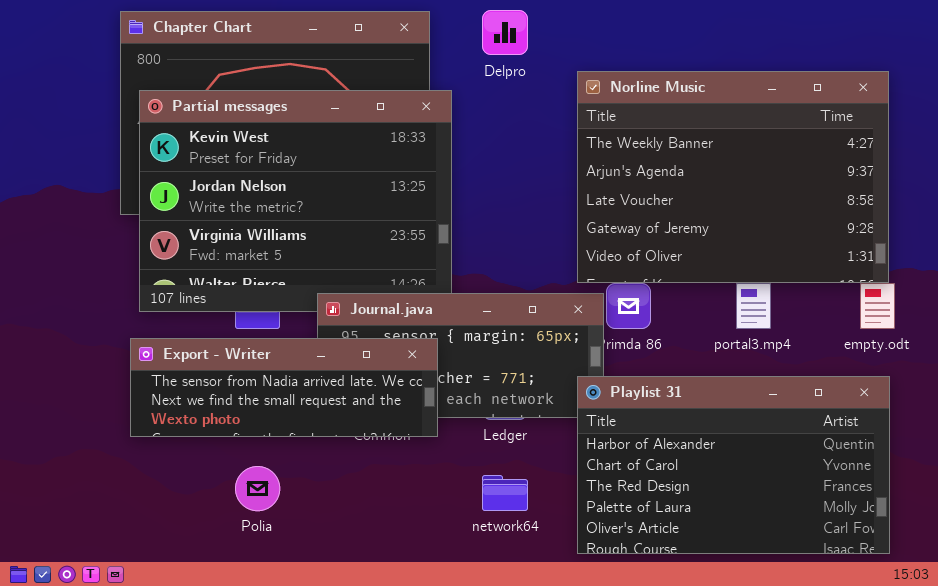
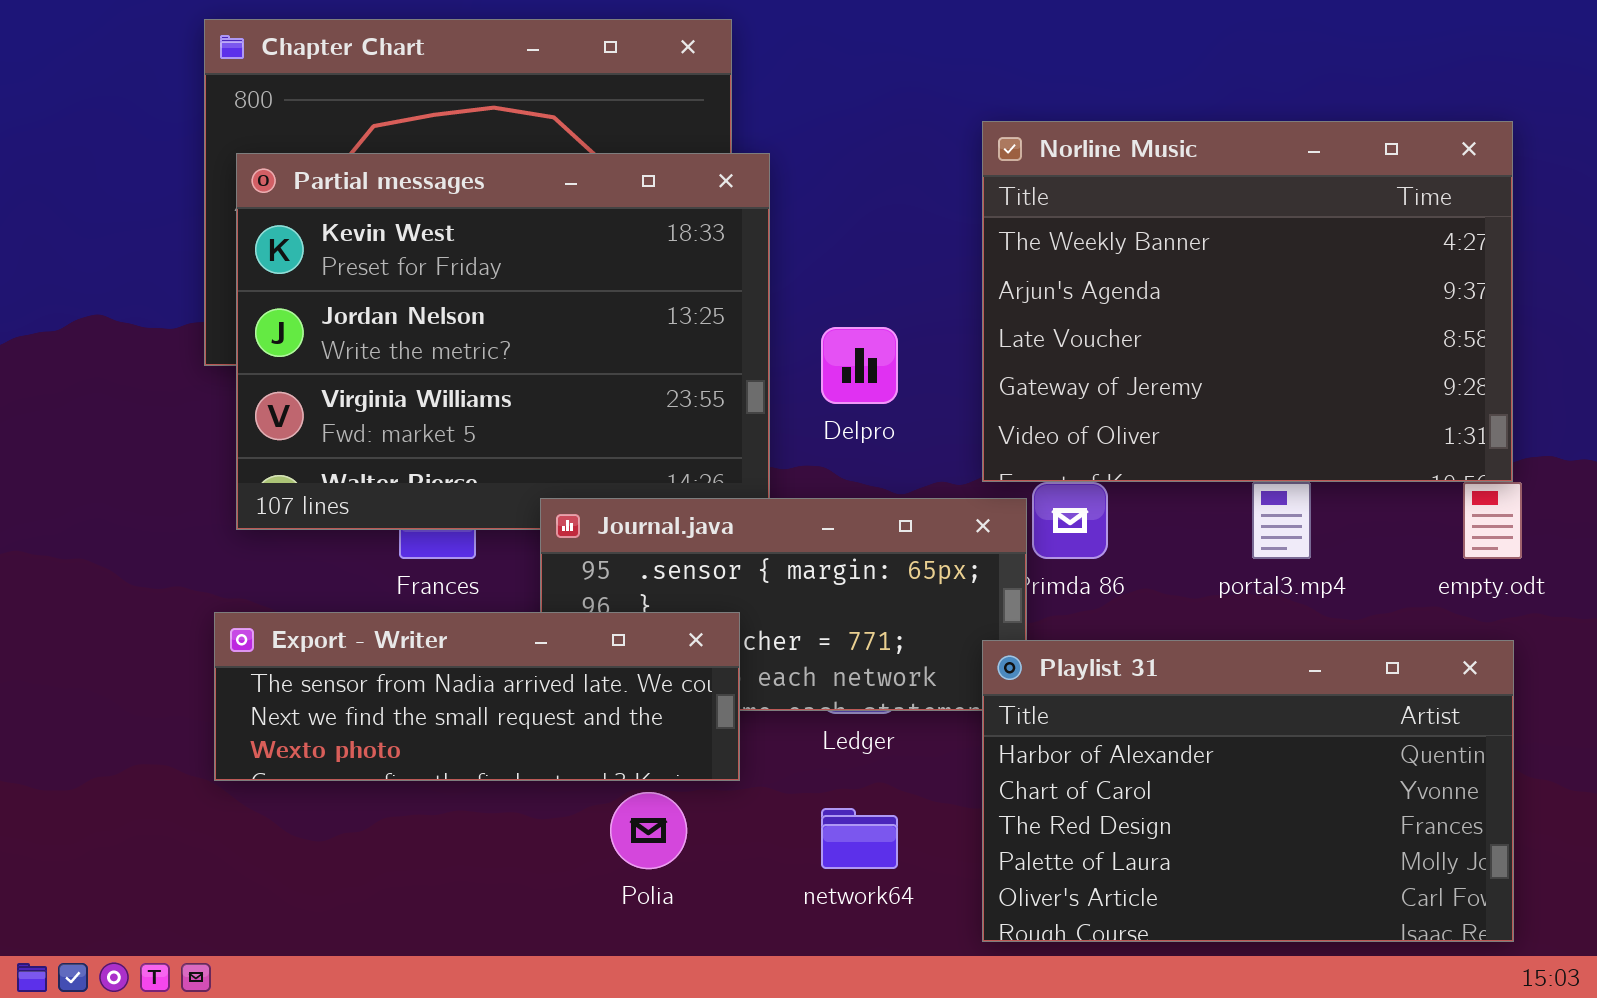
Delpro: [482,10,528,55] -> [821,327,898,404], moved
Export - Writer: [130,338,438,437] -> [214,612,740,781], moved
Polia: [235,466,280,511] -> [610,792,687,869], moved

